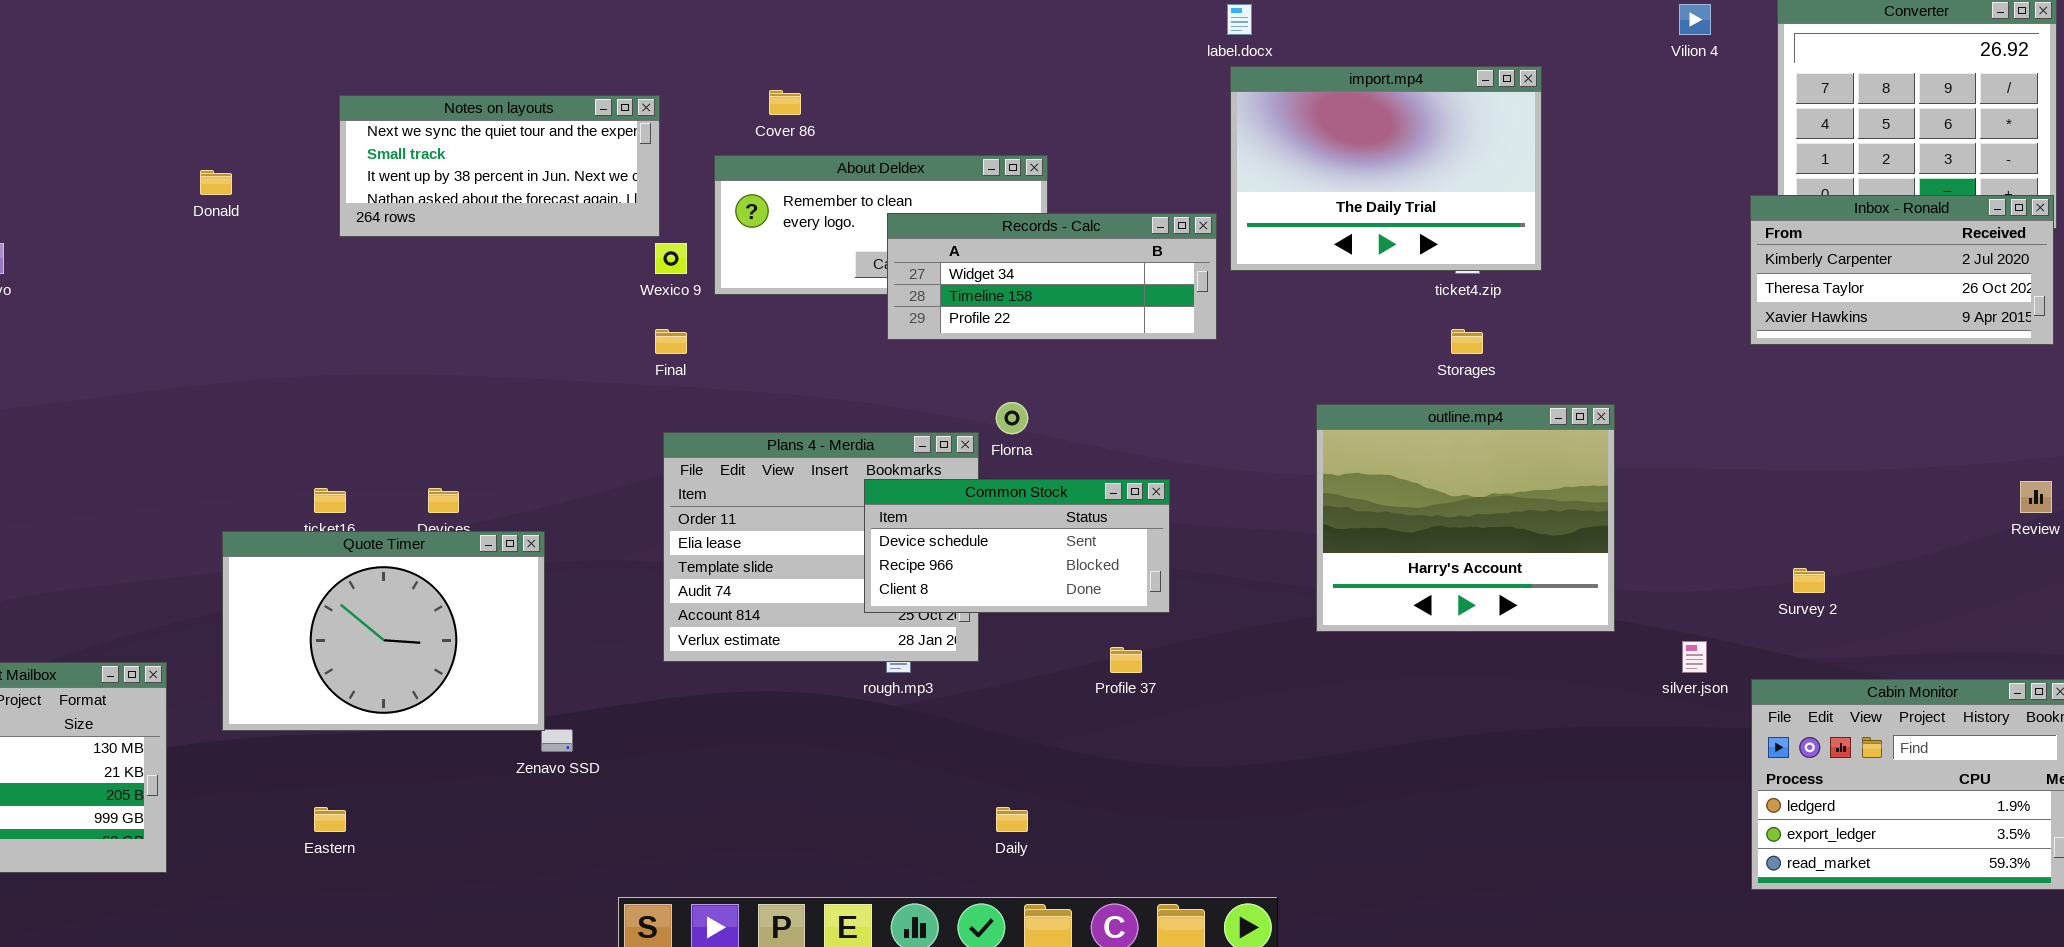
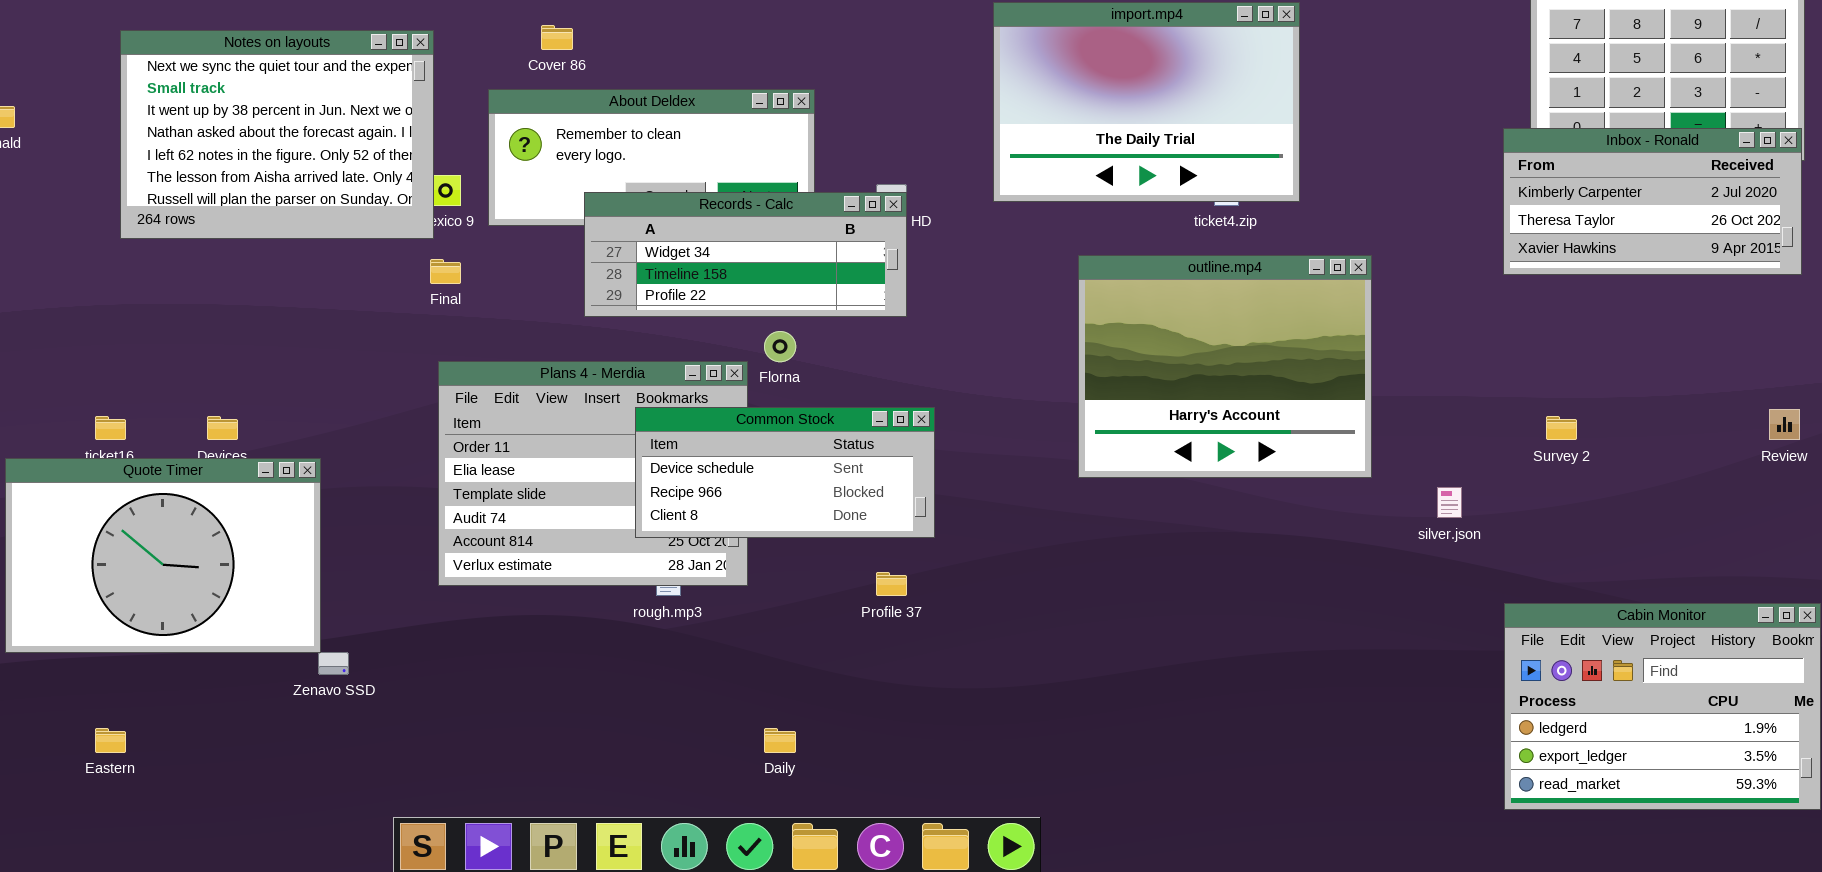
Notes on layouts: [339,95,660,237] -> [120,30,434,239], resized
Records - Calc: [887,213,1217,340] -> [584,192,907,317], moved
outline.mp4: [1316,404,1615,632] -> [1078,255,1372,478], moved
Survey 2: [1793,568,1825,593] -> [1546,416,1577,440], moved
silver.json: [1682,641,1707,673] -> [1437,487,1462,518], moved

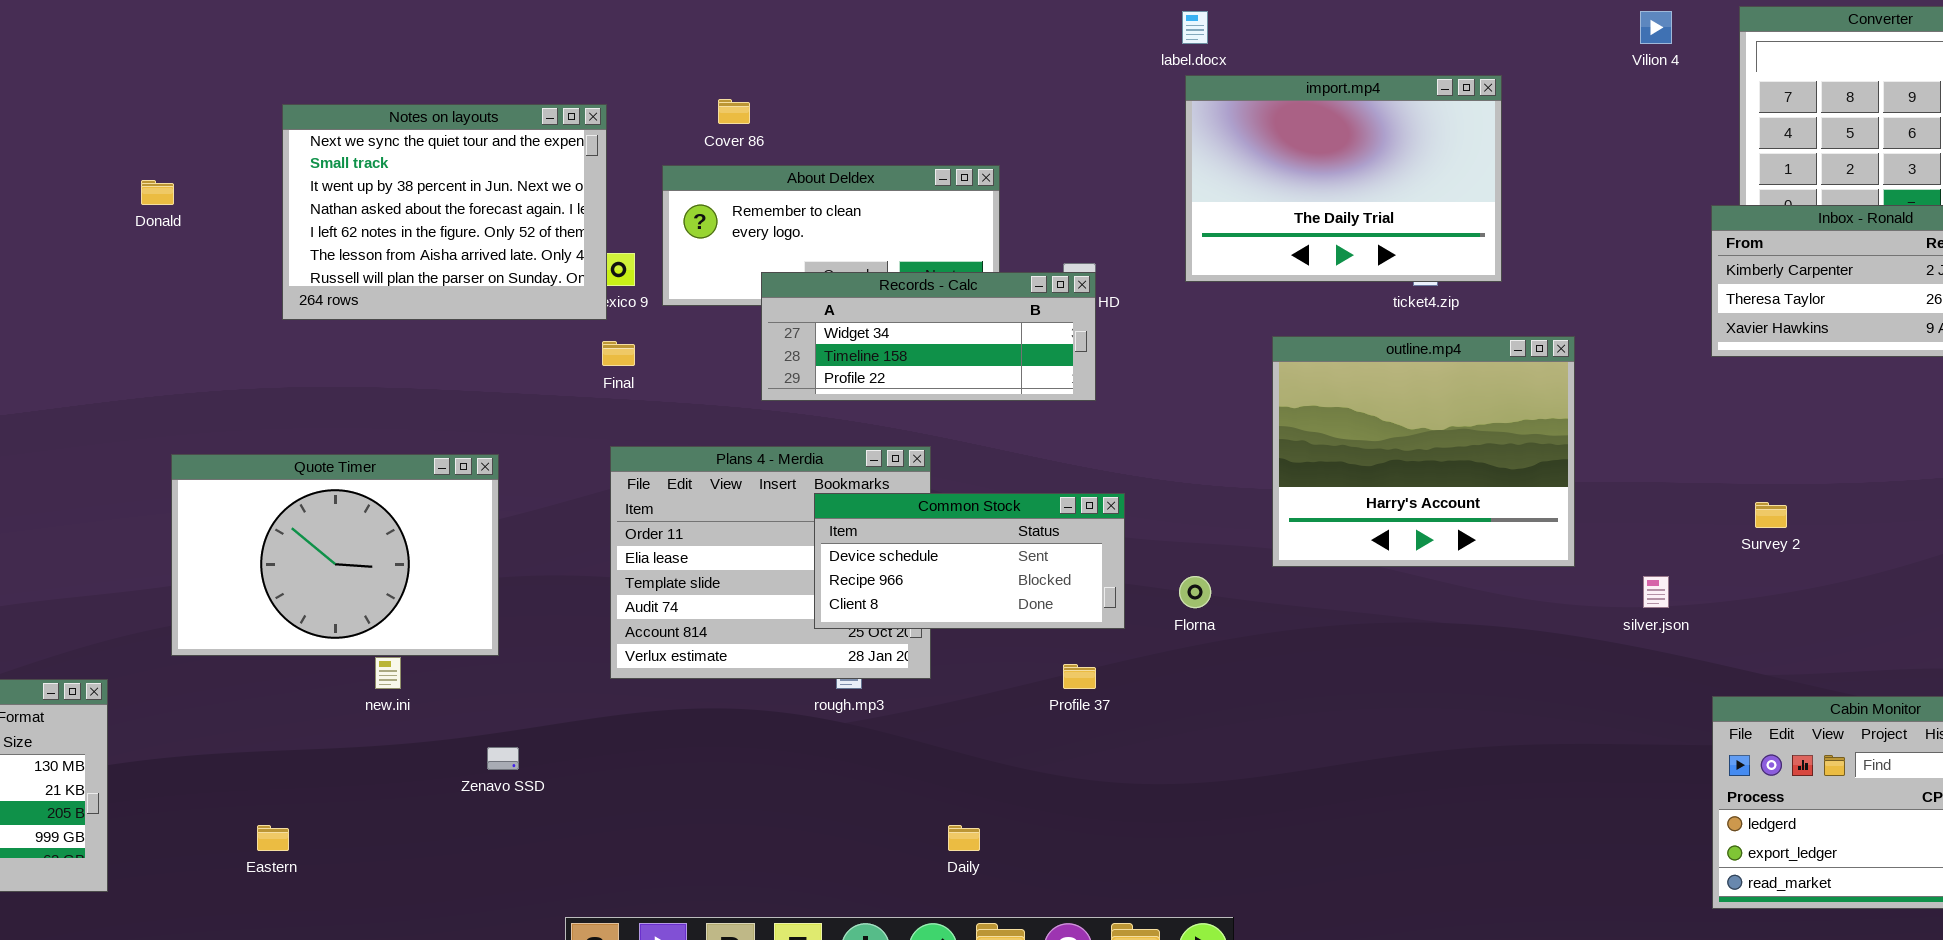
Florna: [764,331,796,362] -> [1179,576,1211,608], moved
Quote Timer: [5,458,321,653] -> [171,454,499,656], moved

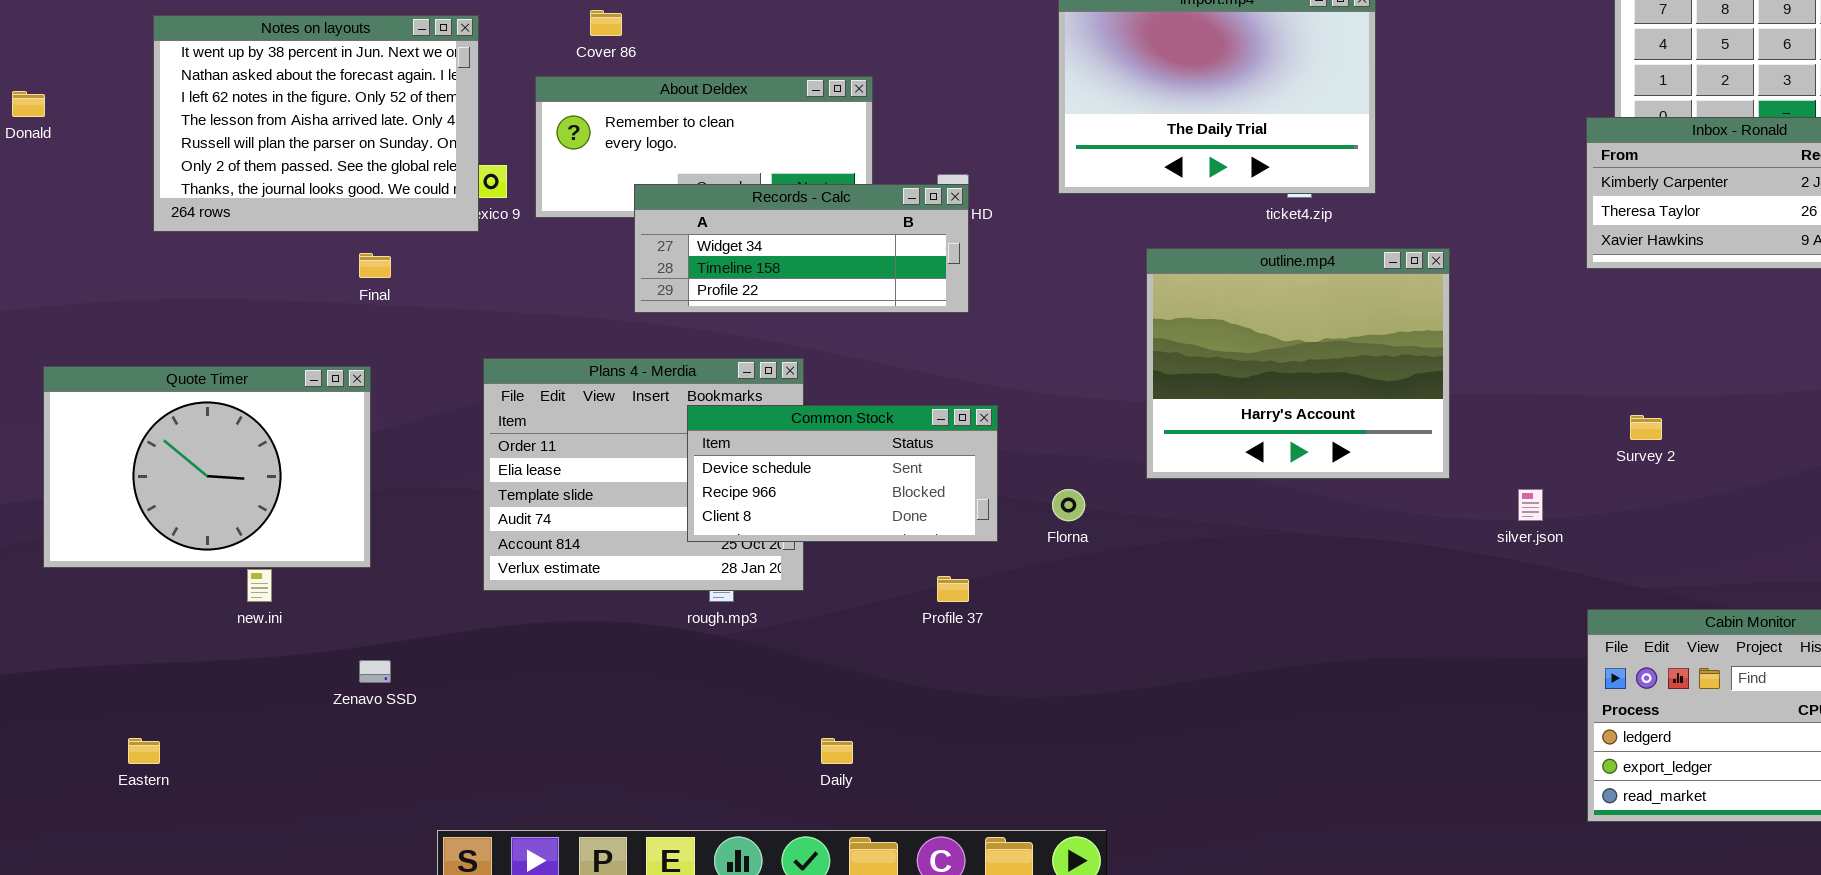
Notes on layouts: [282,104,607,320] -> [153,15,479,232], scrolled down 2 rows
Final: [602,341,635,366] -> [359,253,391,278], moved

